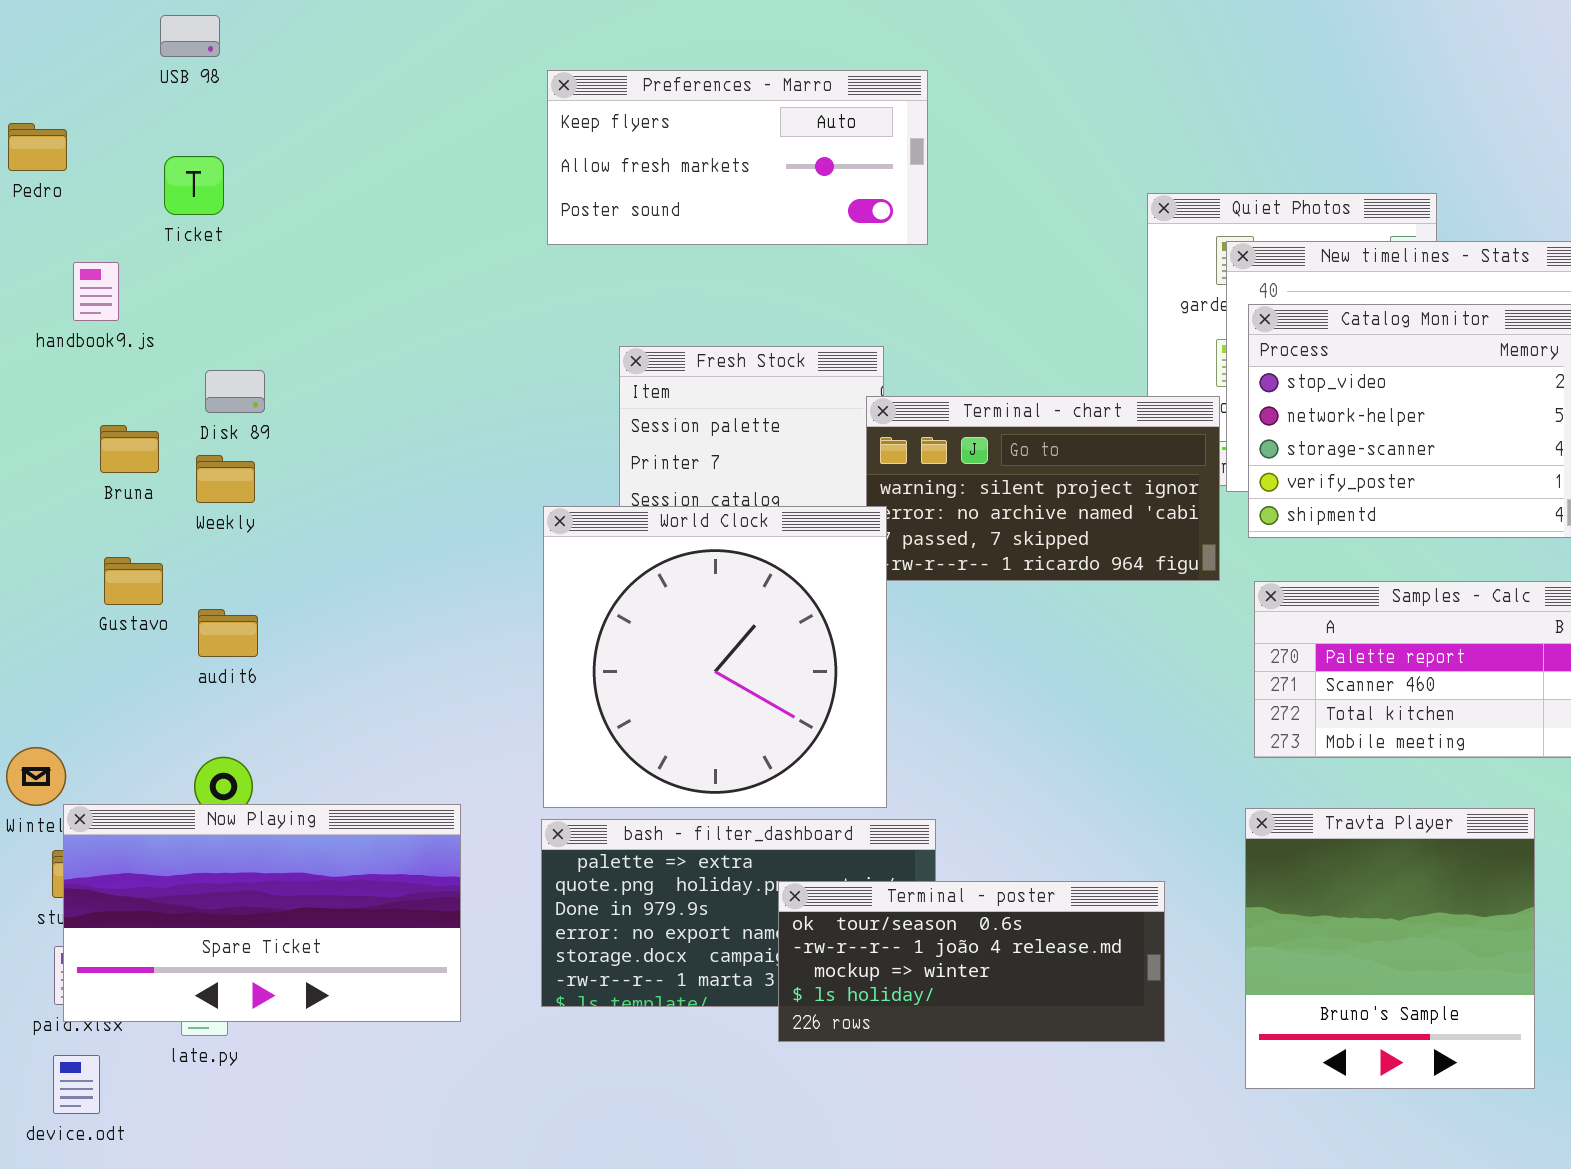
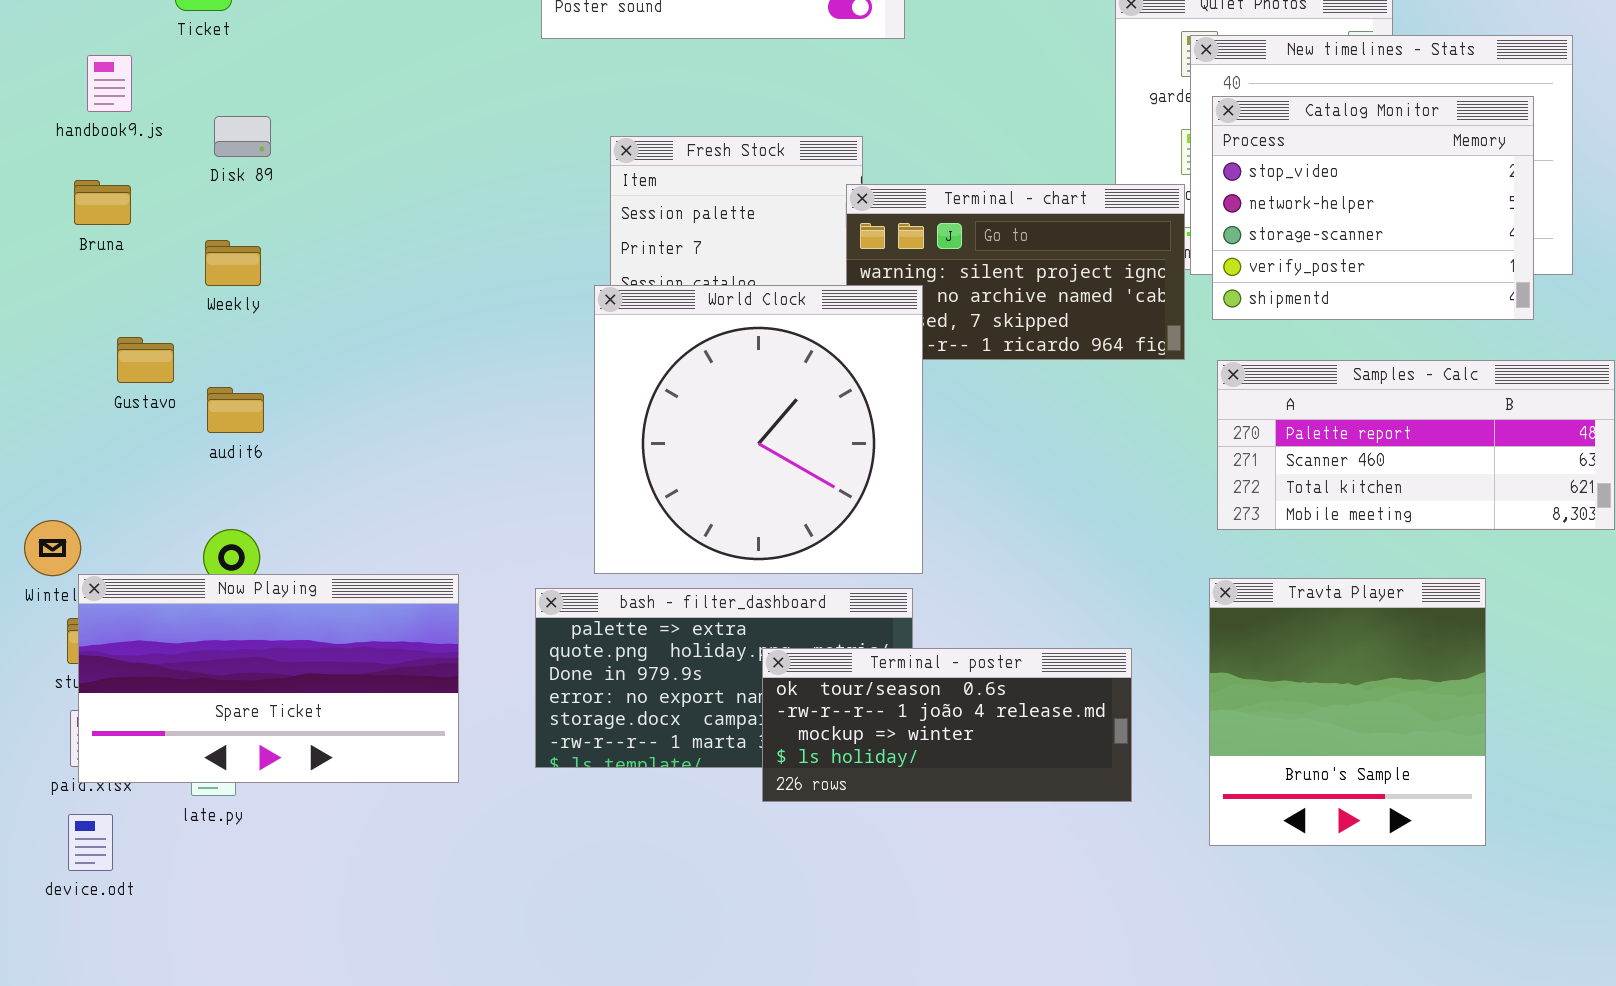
Disk 89: [205,370,265,413] -> [214,116,271,157], moved
Bruna: [100,425,159,473] -> [74,180,131,225], moved
World Clock: [543,506,887,808] -> [594,285,923,574], moved

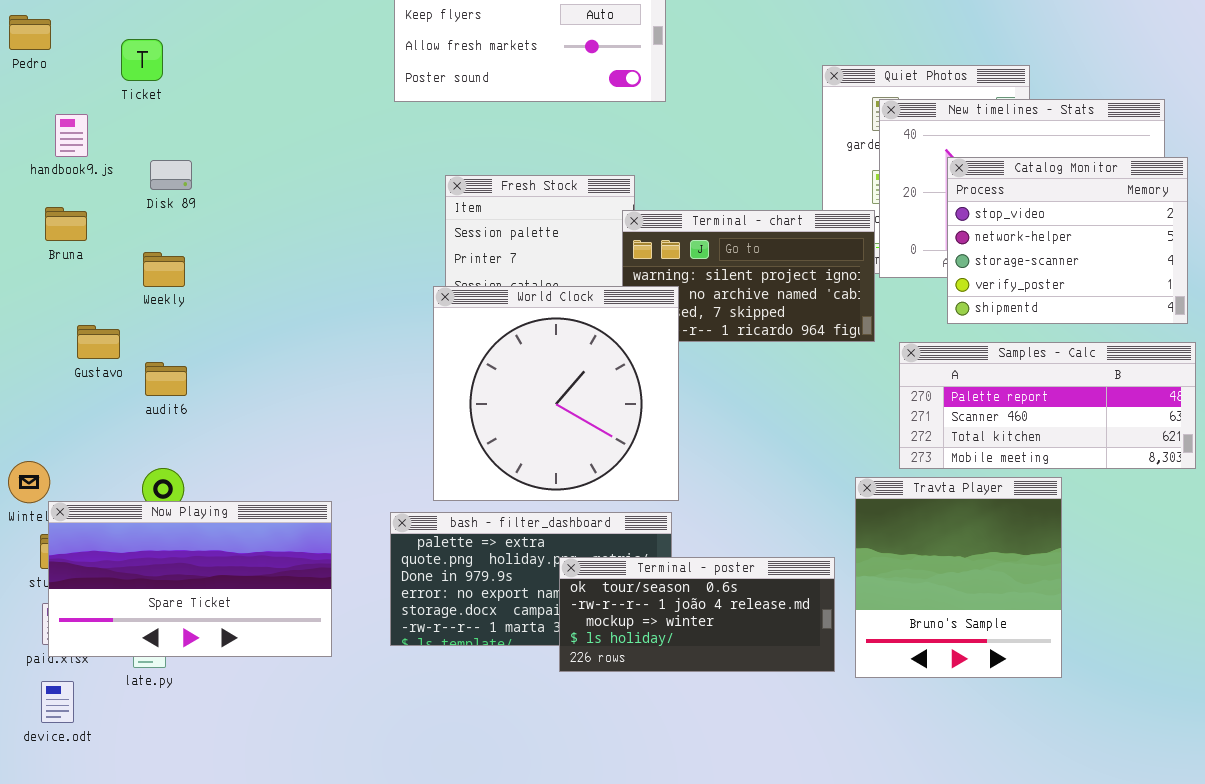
Catalog Monitor: [1212,96,1534,320] -> [947,157,1188,324], moved
Travta Player: [1209,578,1486,846] -> [855,477,1062,678], moved

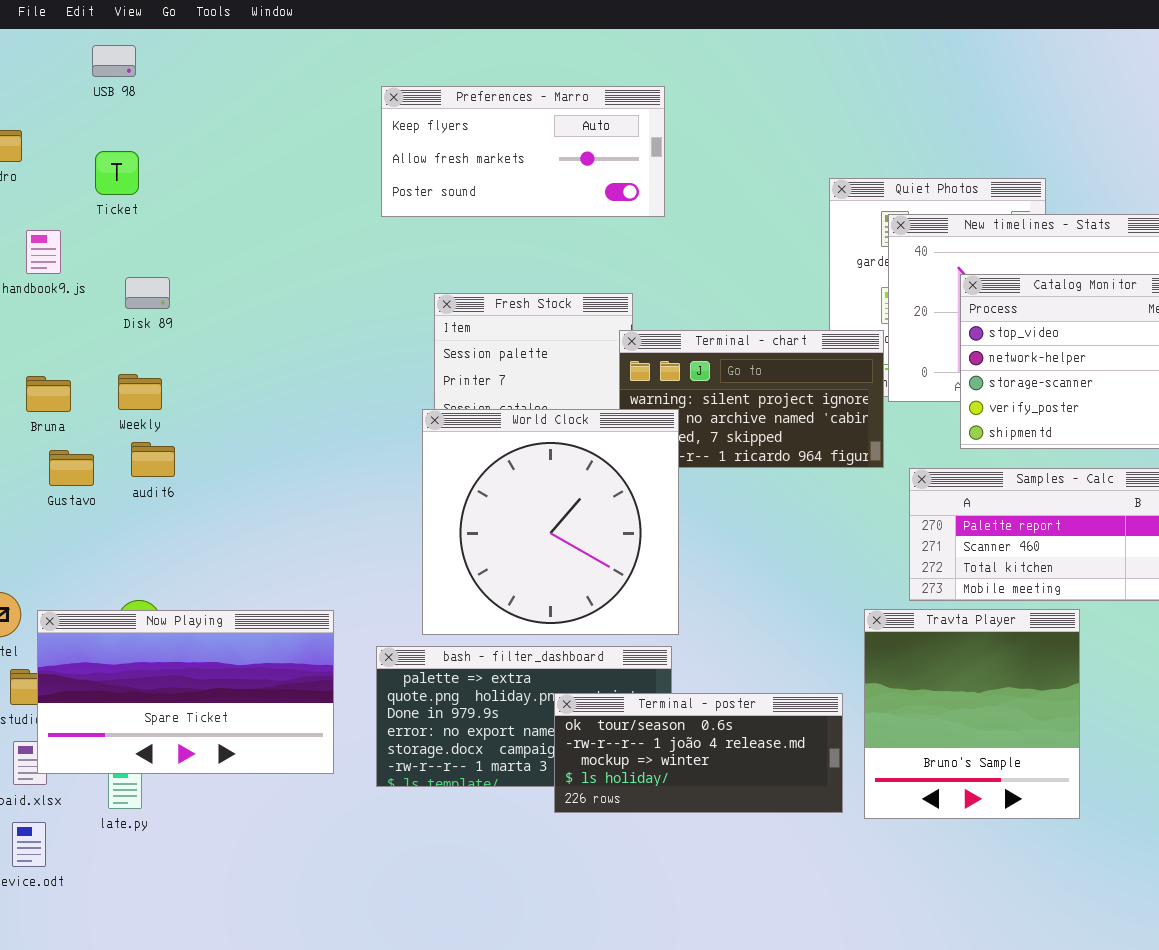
Bruna: [45,207,87,241] -> [26,376,71,412], moved
audit6: [145,362,187,396] -> [131,442,175,477], moved
Now Playing: [48,501,332,657] -> [37,610,334,774], moved

